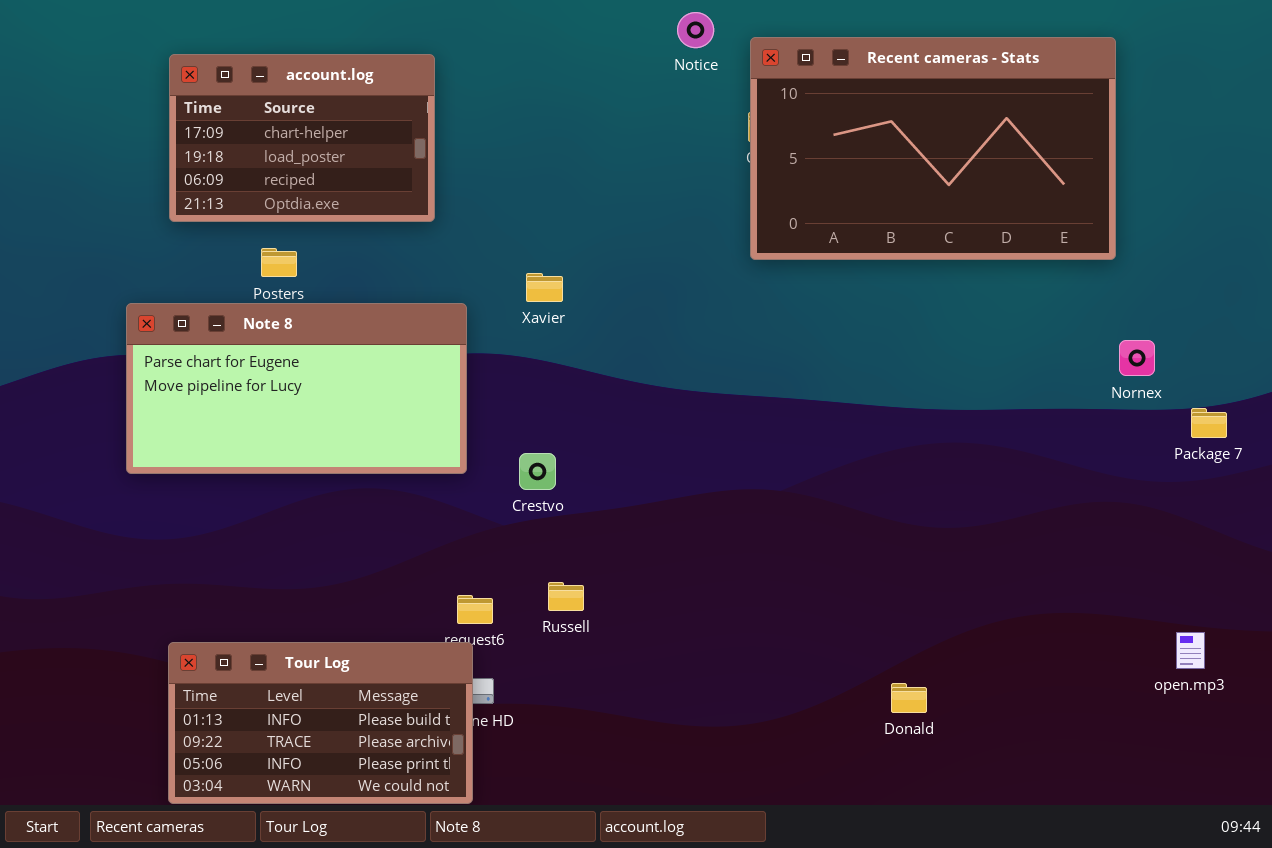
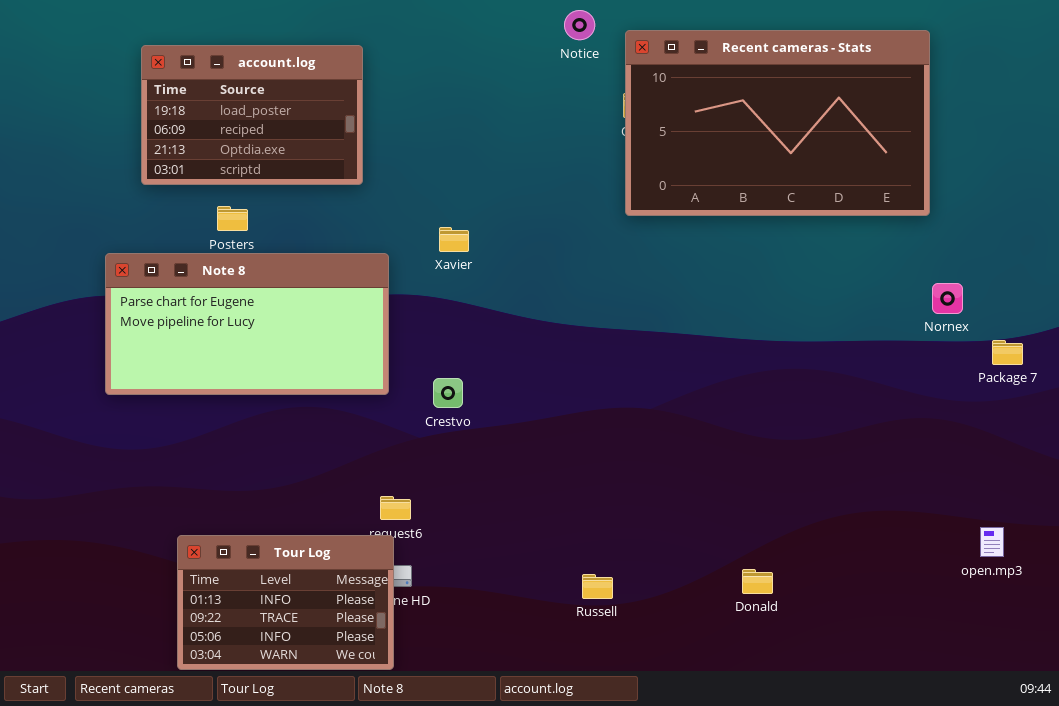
account.log: [169,54,435,222] -> [141,45,363,185], scrolled down 1 row
Russell: [548,582,584,611] -> [582,574,613,599], moved
Tour Log: [168,642,473,804] -> [177,535,394,670], resized

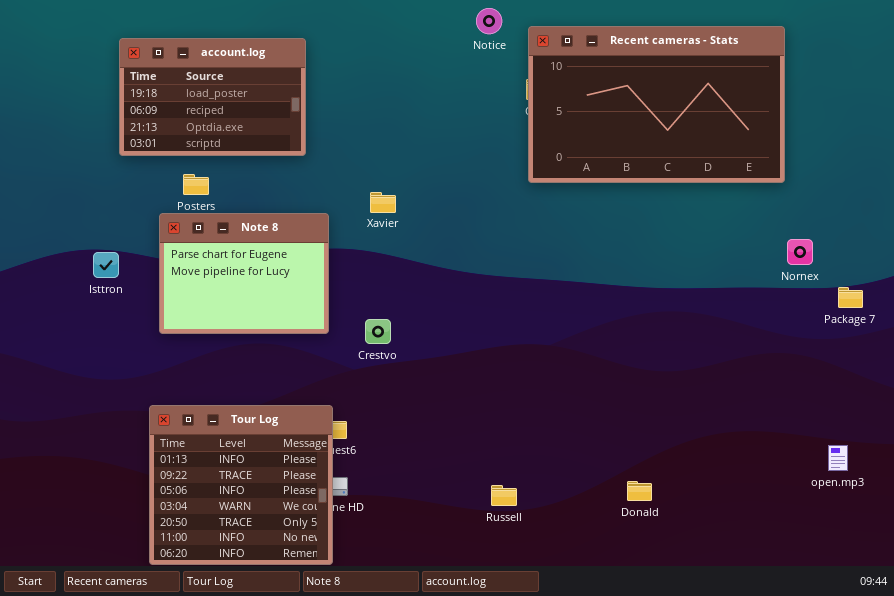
Note 8: [105,253,389,395] -> [159,213,329,334], resized
Tour Log: [177,535,394,670] -> [149,405,333,565], resized

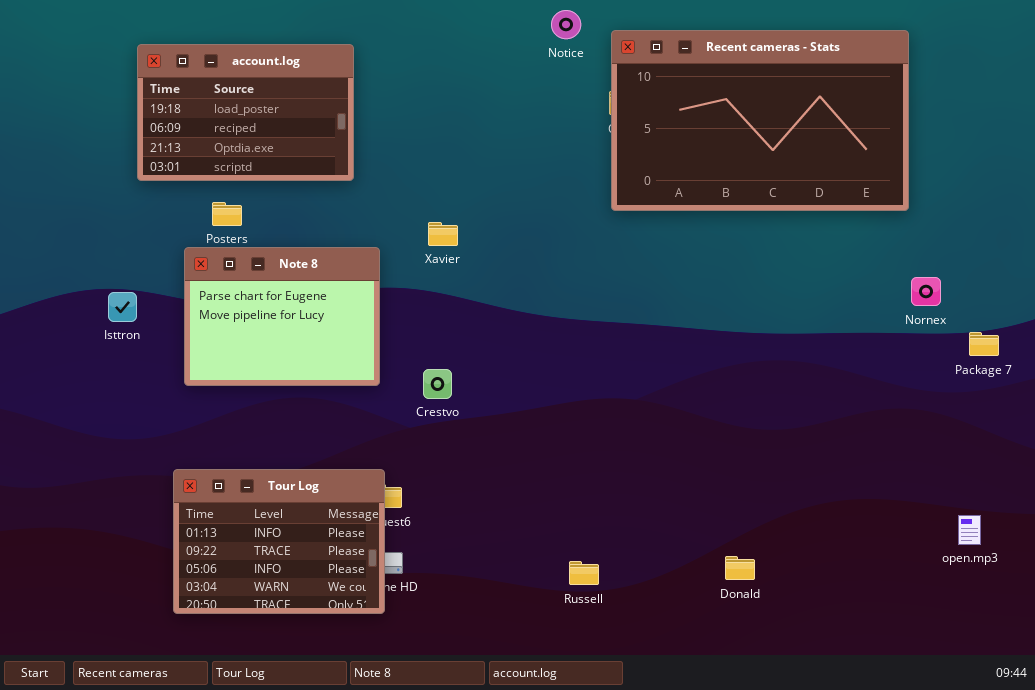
Tour Log: [149,405,333,565] -> [173,469,385,614], resized

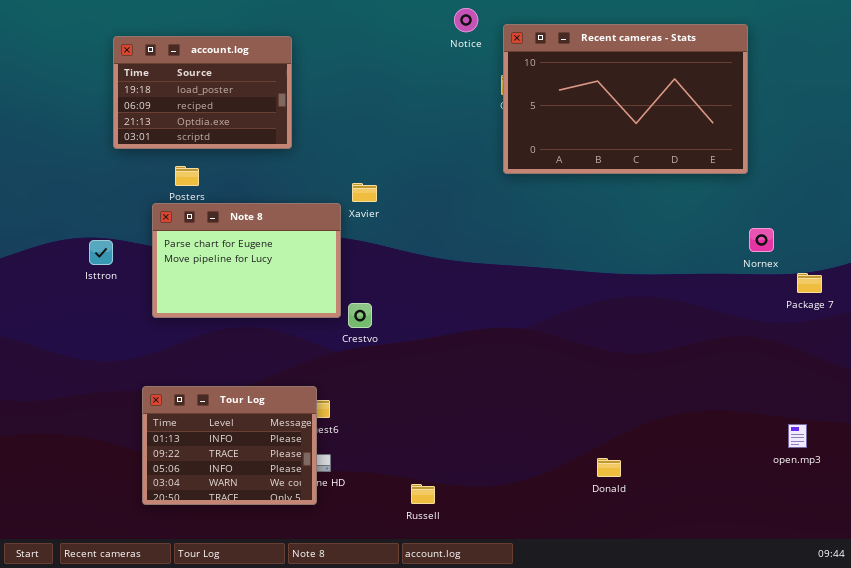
Note 8: [184,247,380,386] -> [152,203,341,318], resized
Russell: [569,561,599,585] -> [411,484,435,504], moved

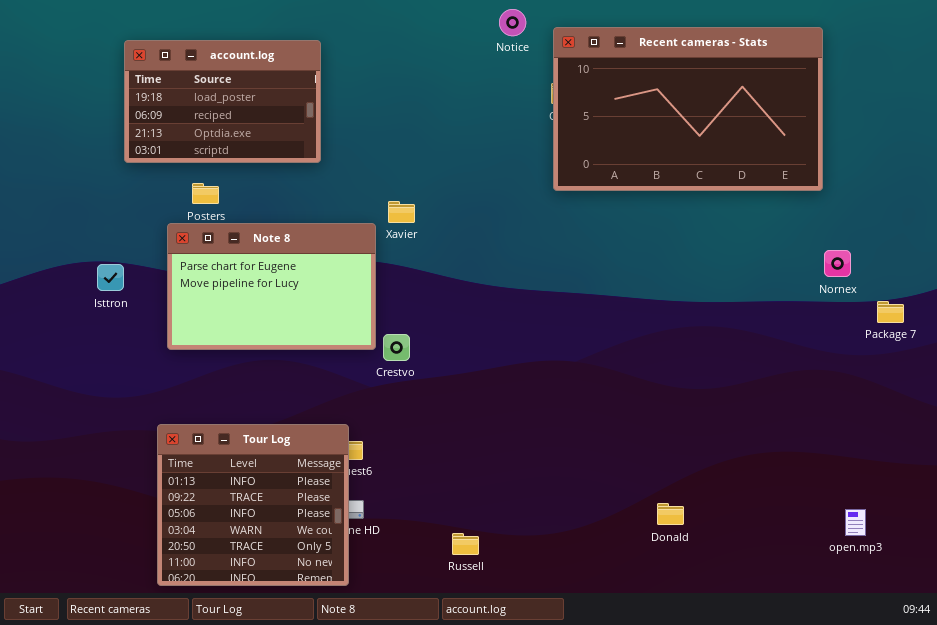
Tour Log: [142,386,317,505] -> [157,424,349,586], resized
open.mp3: [788,424,807,448] -> [845,509,866,536], moved

